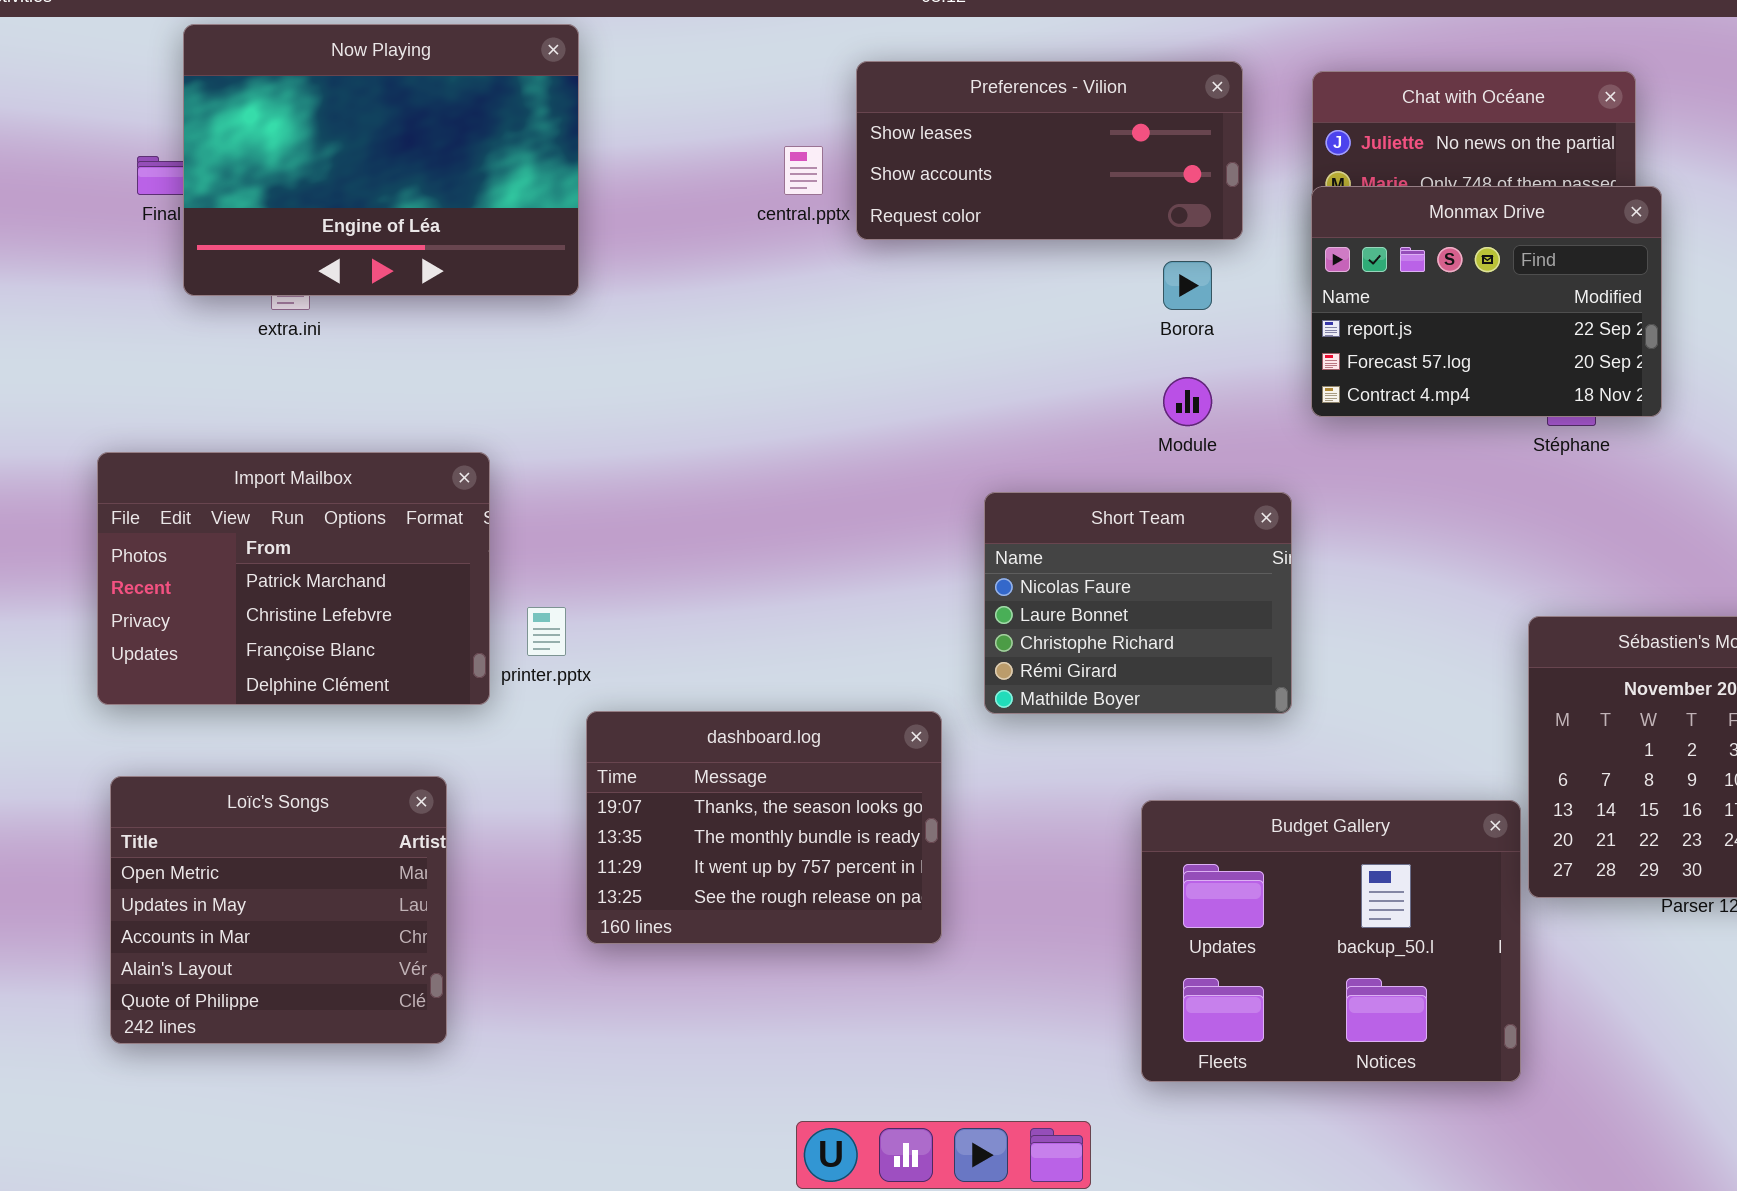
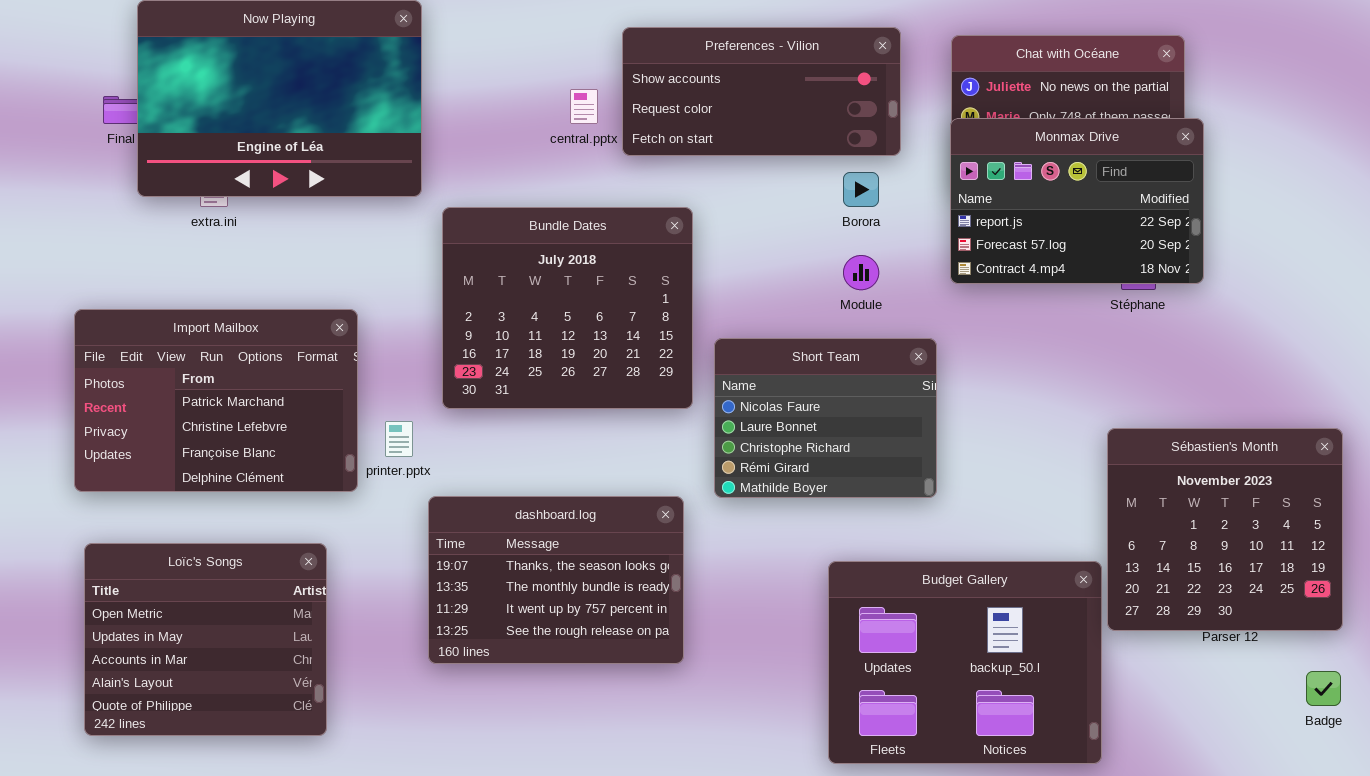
Preferences - Vilion: [856,61,1243,240] -> [622,27,901,156], scrolled down 1 row
Bundle Dates: none -> [442,207,693,409], opened

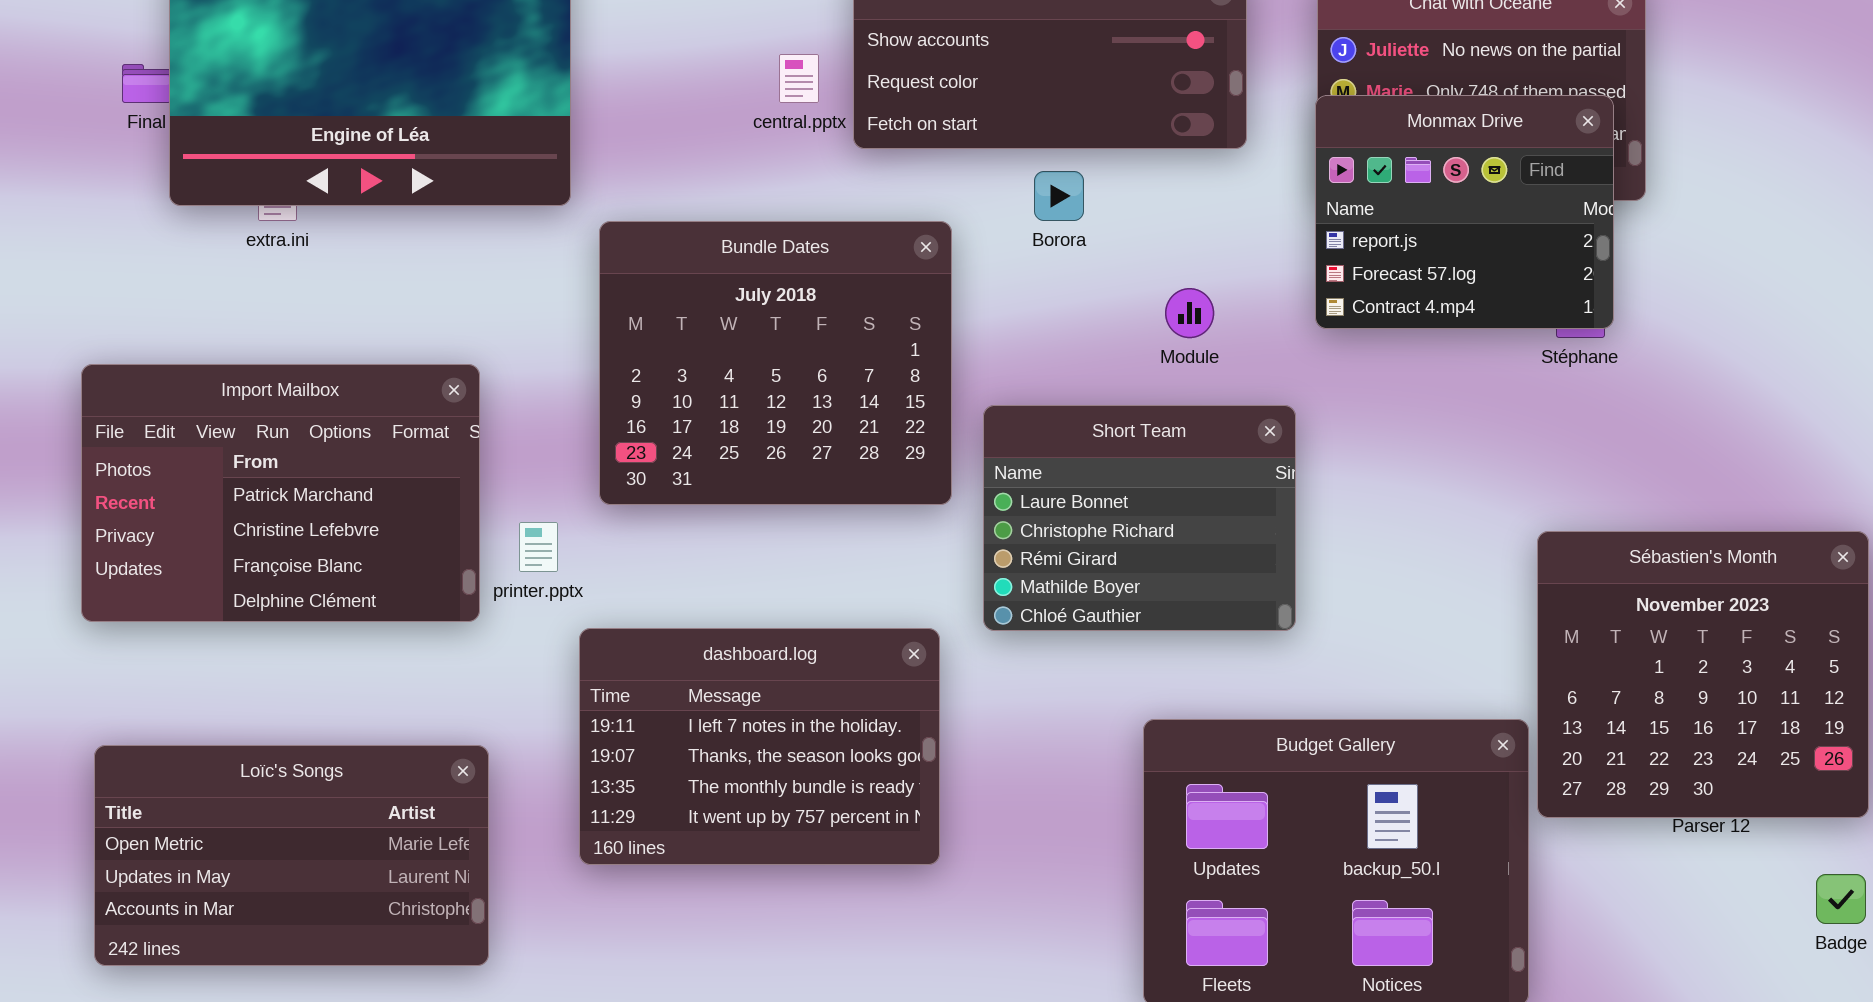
Monmax Drive: [950,118,1204,284] -> [1315,95,1614,329], resized
Borora: [843,172,879,207] -> [1034,171,1084,221], moved
Short Team: [714,338,937,498] -> [983,405,1296,631], scrolled down 1 row
dashboard.log: [428,496,684,664] -> [579,628,940,865], scrolled up 1 row
Loïc's Songs: [84,543,327,736] -> [94,745,489,966], resized

